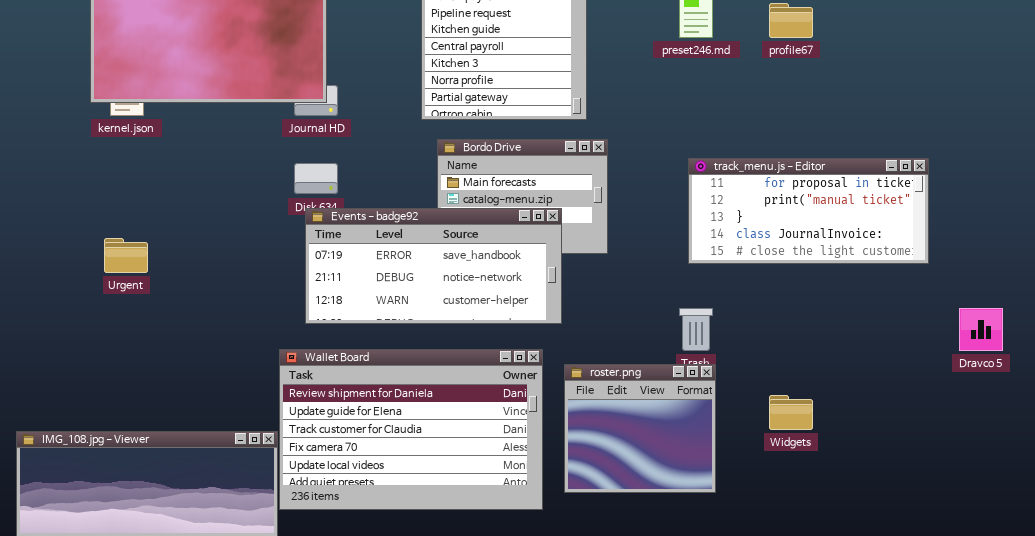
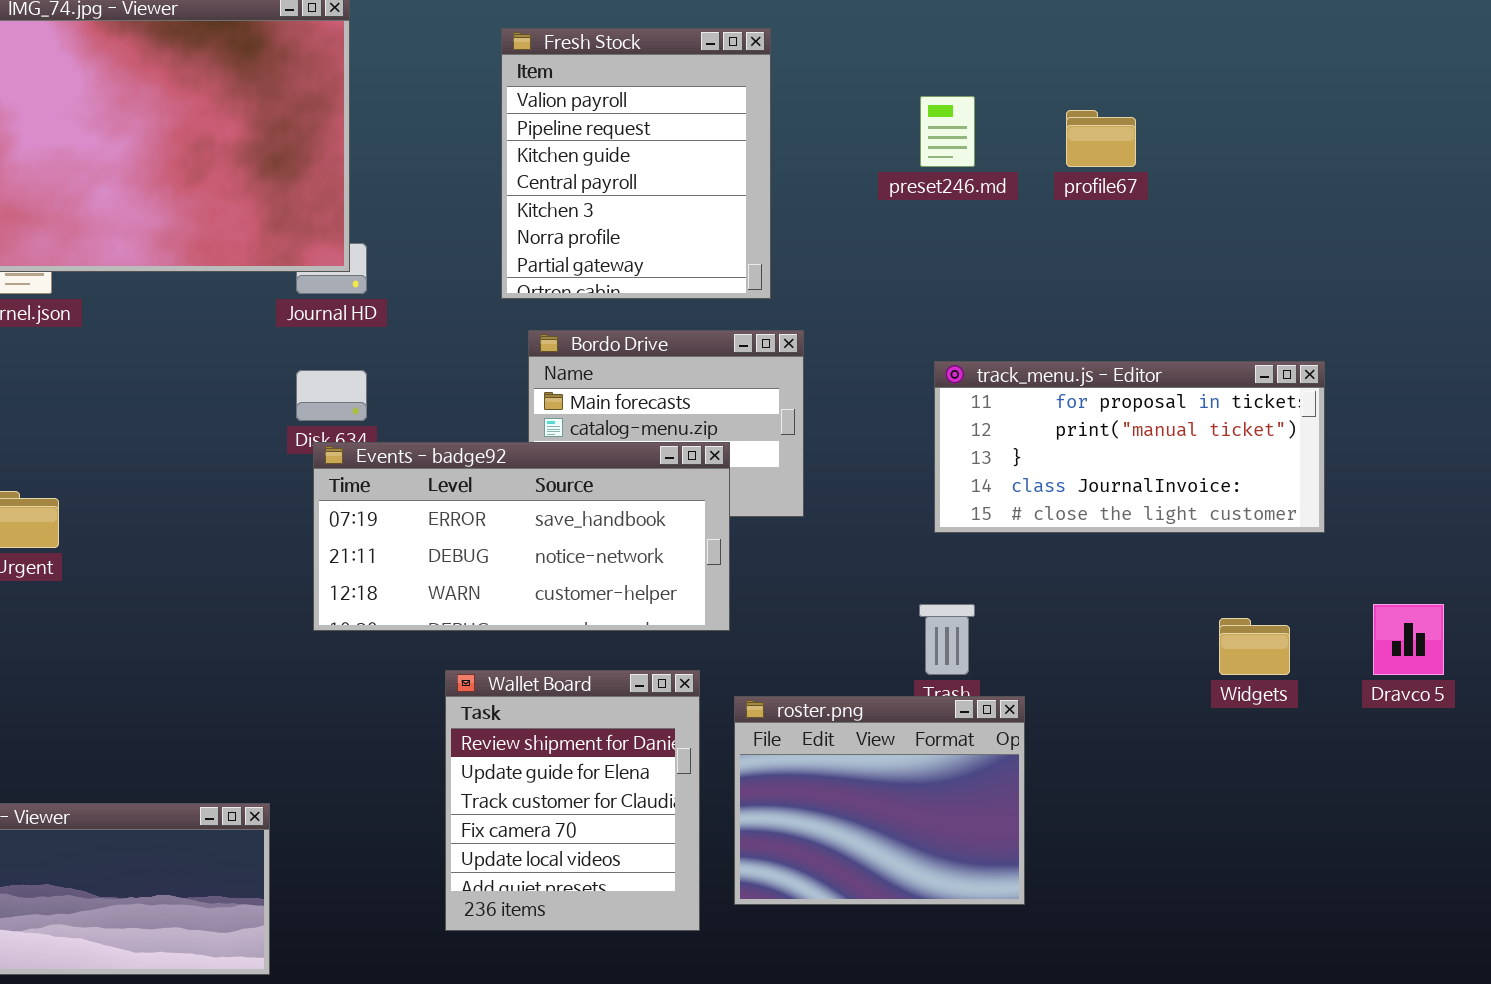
Wallet Board: [279,349,543,510] -> [445,670,700,931], resized
roster.png: [564,364,716,493] -> [734,696,1025,905], resized
Widgets: [769,395,813,430] -> [1219,618,1290,675], moved

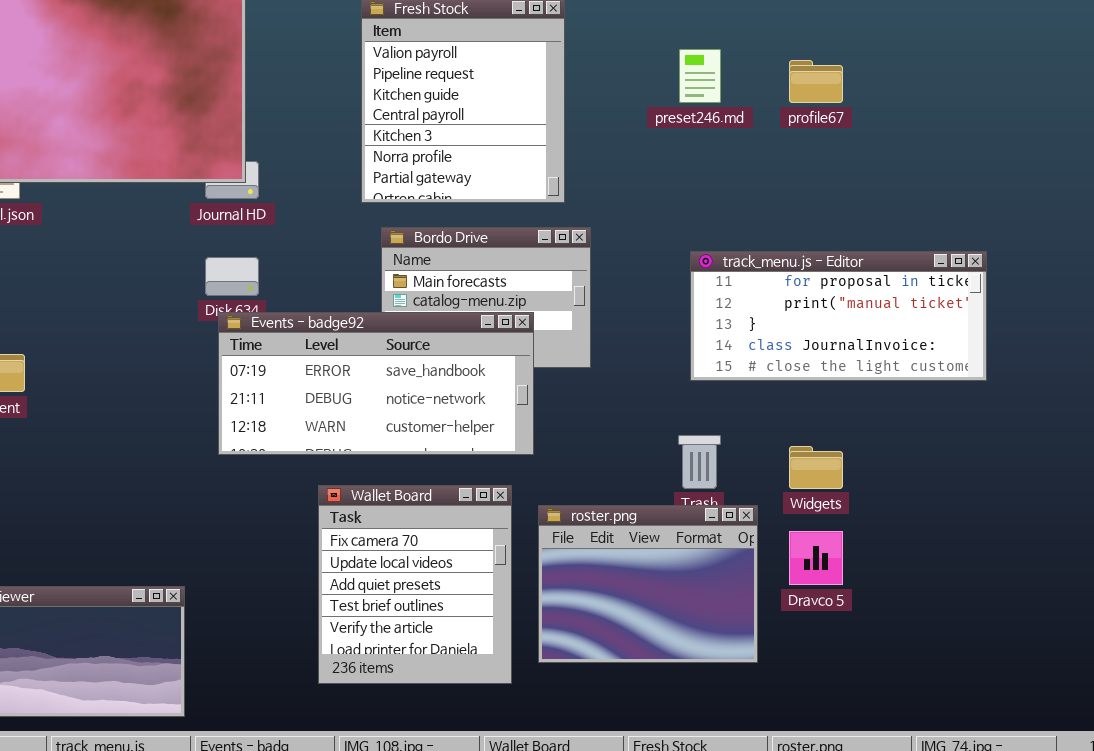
Dravco 5: [1373,604,1444,675] -> [789,531,843,585], moved
Widgets: [1219,618,1290,675] -> [789,446,843,489], moved
Wallet Board: [445,670,700,931] -> [318,485,512,684], scrolled down 3 rows

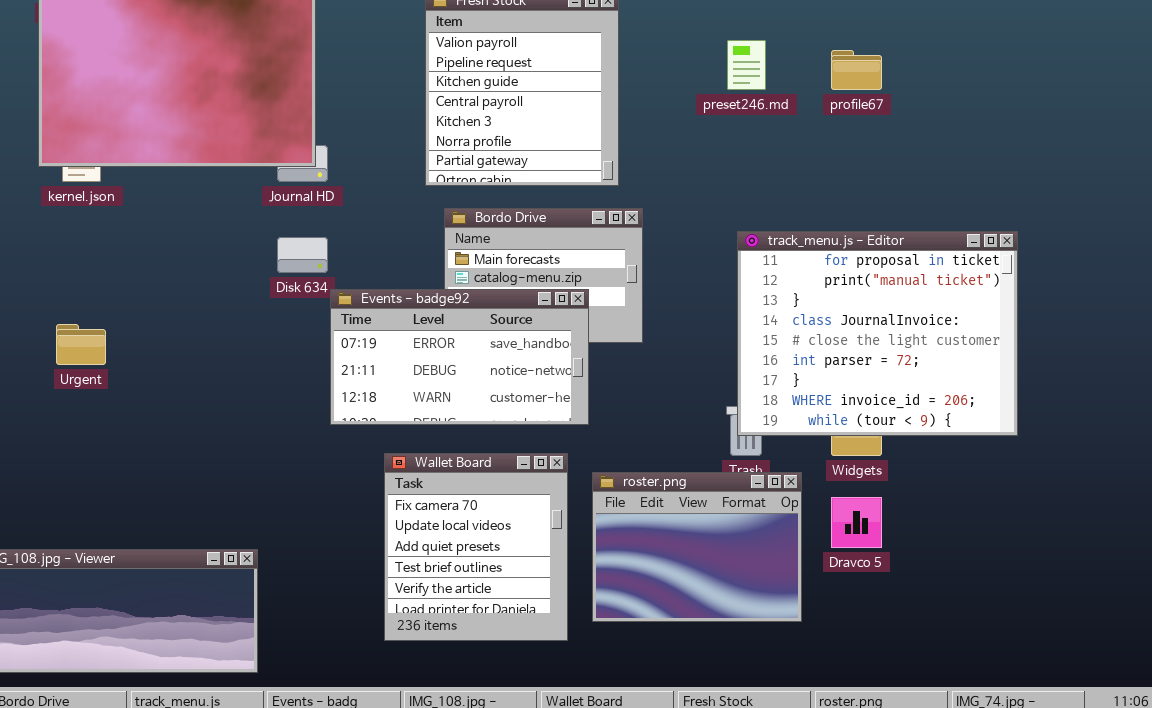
track_menu.js - Editor: [690,251,987,381] -> [737,231,1018,436], resized
Events - badge92: [218,312,534,455] -> [330,289,589,425], resized

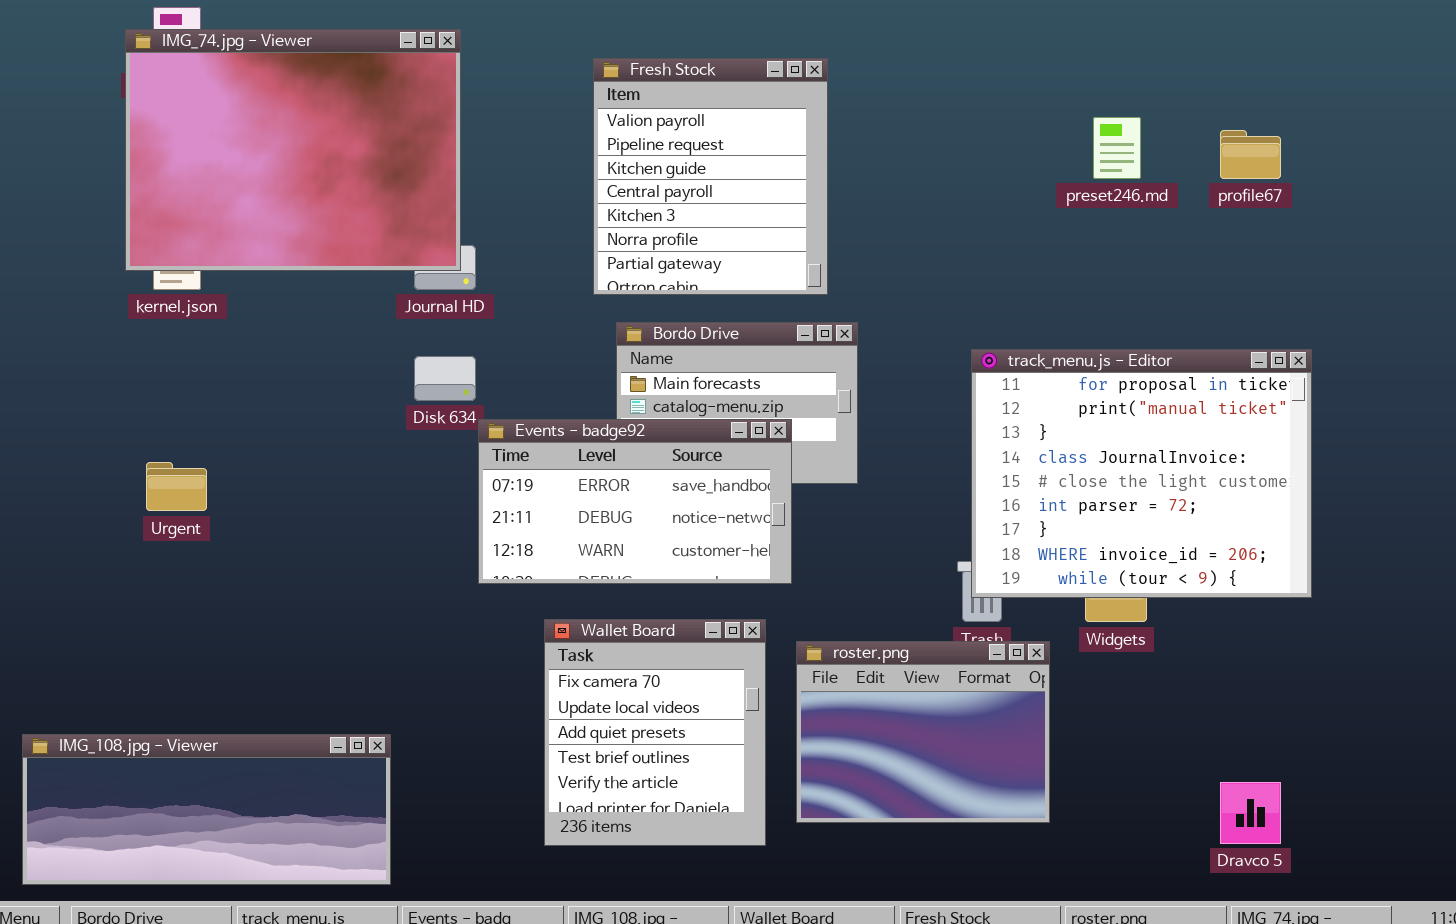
preset246.md: [727,40,766,90] -> [1093,117,1141,179], moved
profile67: [831,50,882,90] -> [1220,130,1281,179], moved
Dravco 5: [831,497,882,548] -> [1220,782,1281,844], moved

